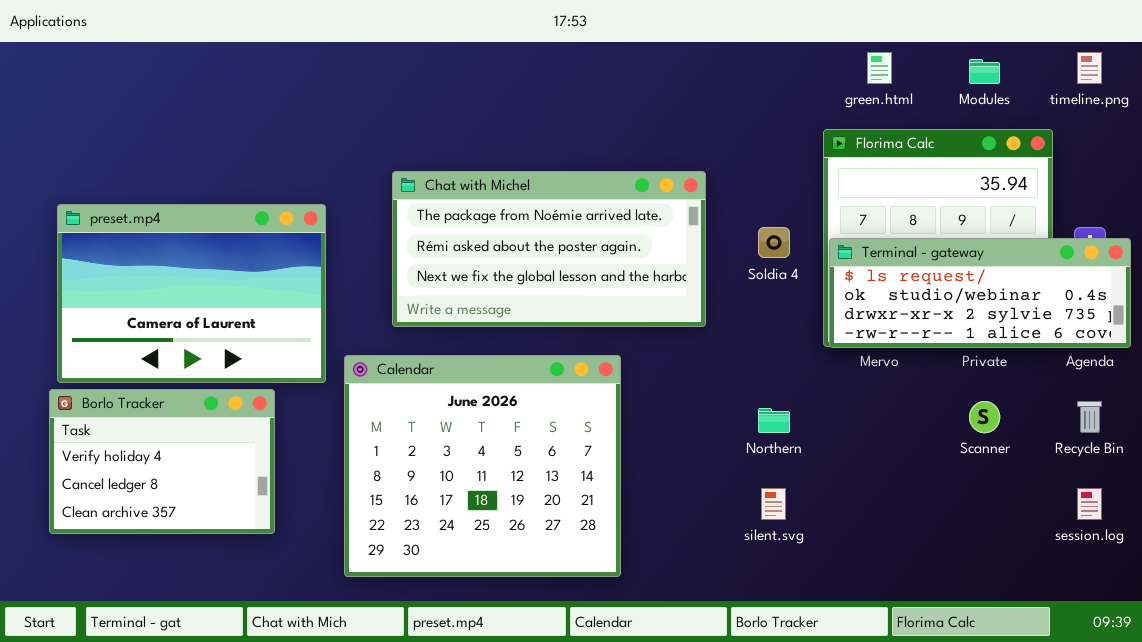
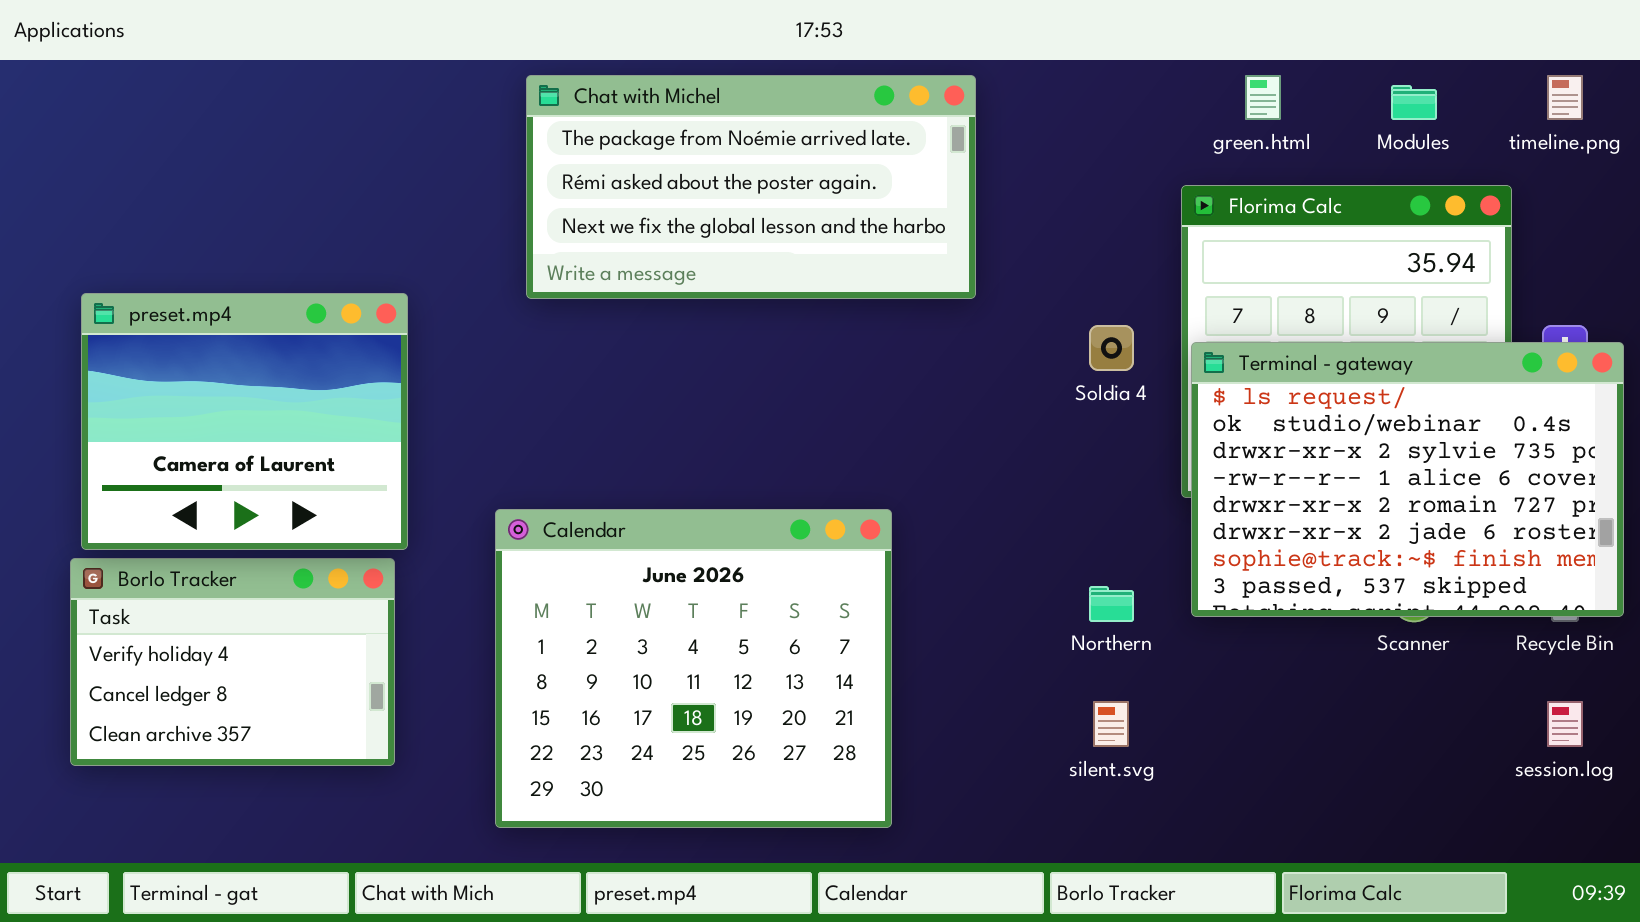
Chat with Michel: [392,171,706,327] -> [526,75,976,299], moved
preset.mp4: [57,204,326,383] -> [81,293,408,550], resized
Terminal - gateway: [829,238,1131,348] -> [1191,342,1624,617], resized

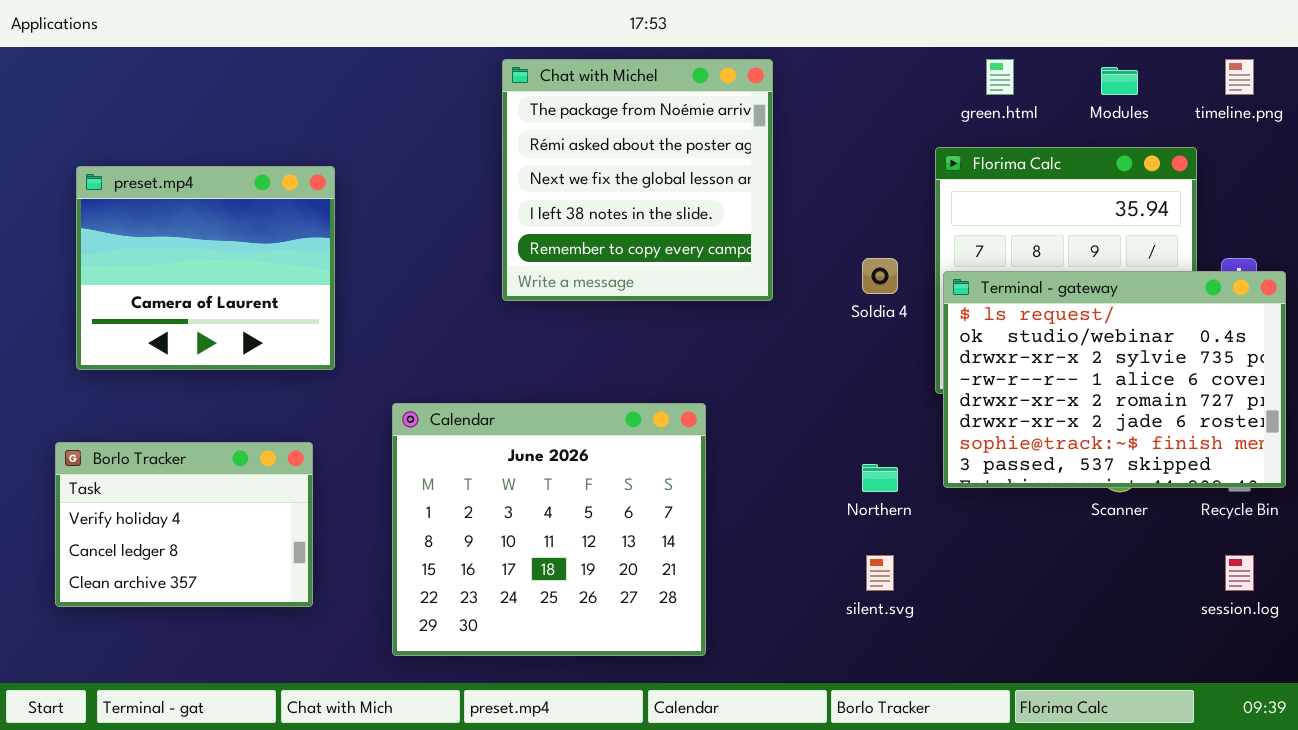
Chat with Michel: [526,75,976,299] -> [502,59,773,301], resized
preset.mp4: [81,293,408,550] -> [76,166,335,370], moved

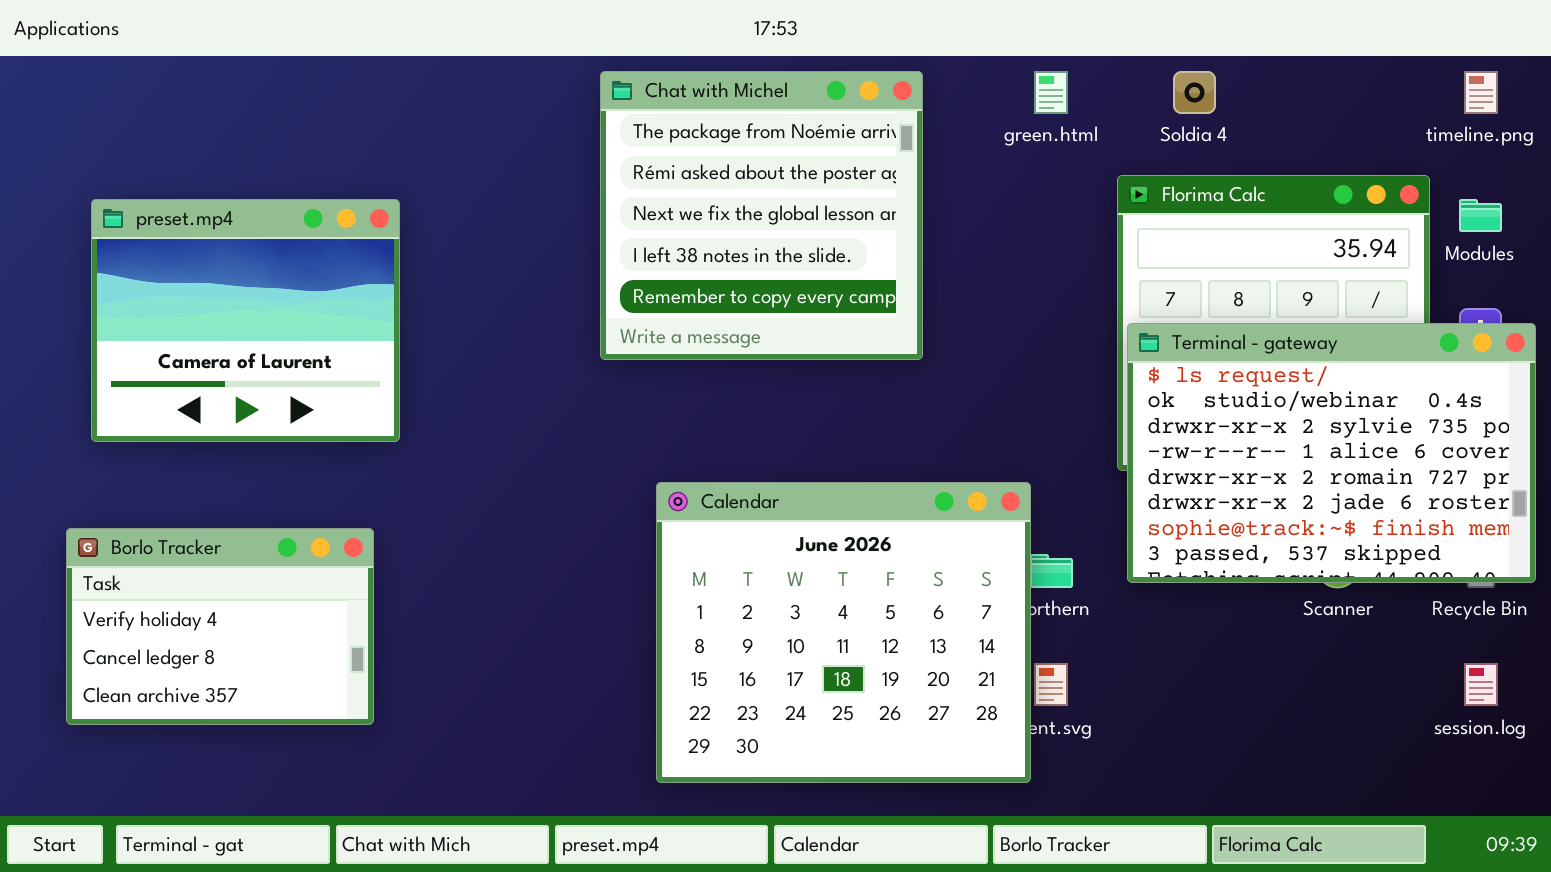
green.html: [986,59,1014,95] -> [1034,71,1068,114], moved
Modules: [1101,67,1138,95] -> [1459,199,1502,232], moved
Soldia 4: [862,258,898,294] -> [1173,71,1216,114], moved
Calendar: [392,403,706,656] -> [656,482,1031,783], moved

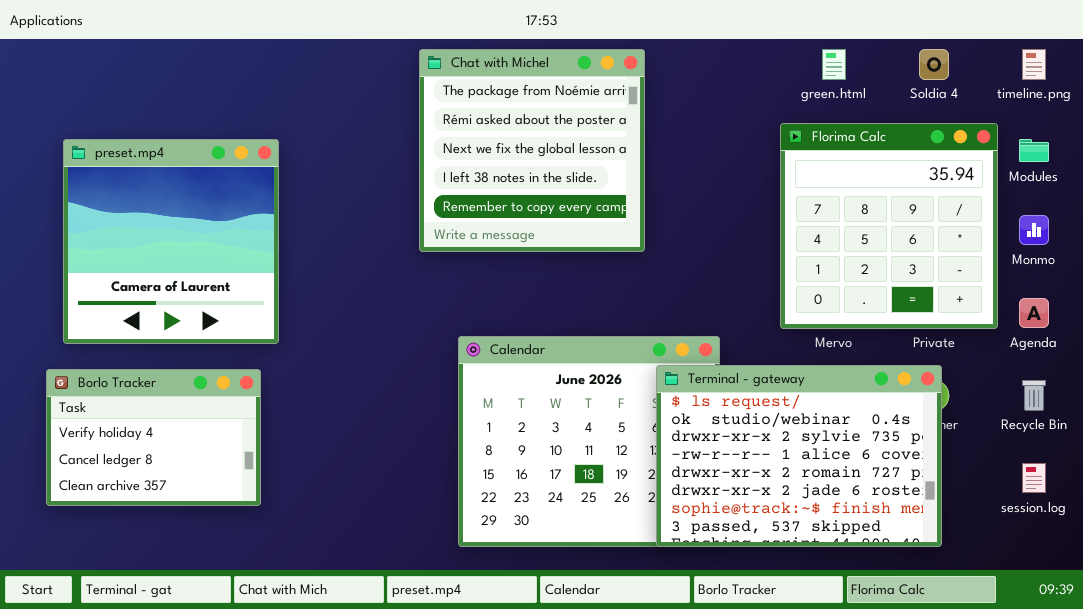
green.html: [1034,71,1068,114] -> [822,49,846,80], moved
Soldia 4: [1173,71,1216,114] -> [919,49,949,80], moved
preset.mp4: [91,199,400,442] -> [63,139,279,344], resized
Terminal - gateway: [1127,323,1536,583] -> [656,365,942,547], moved

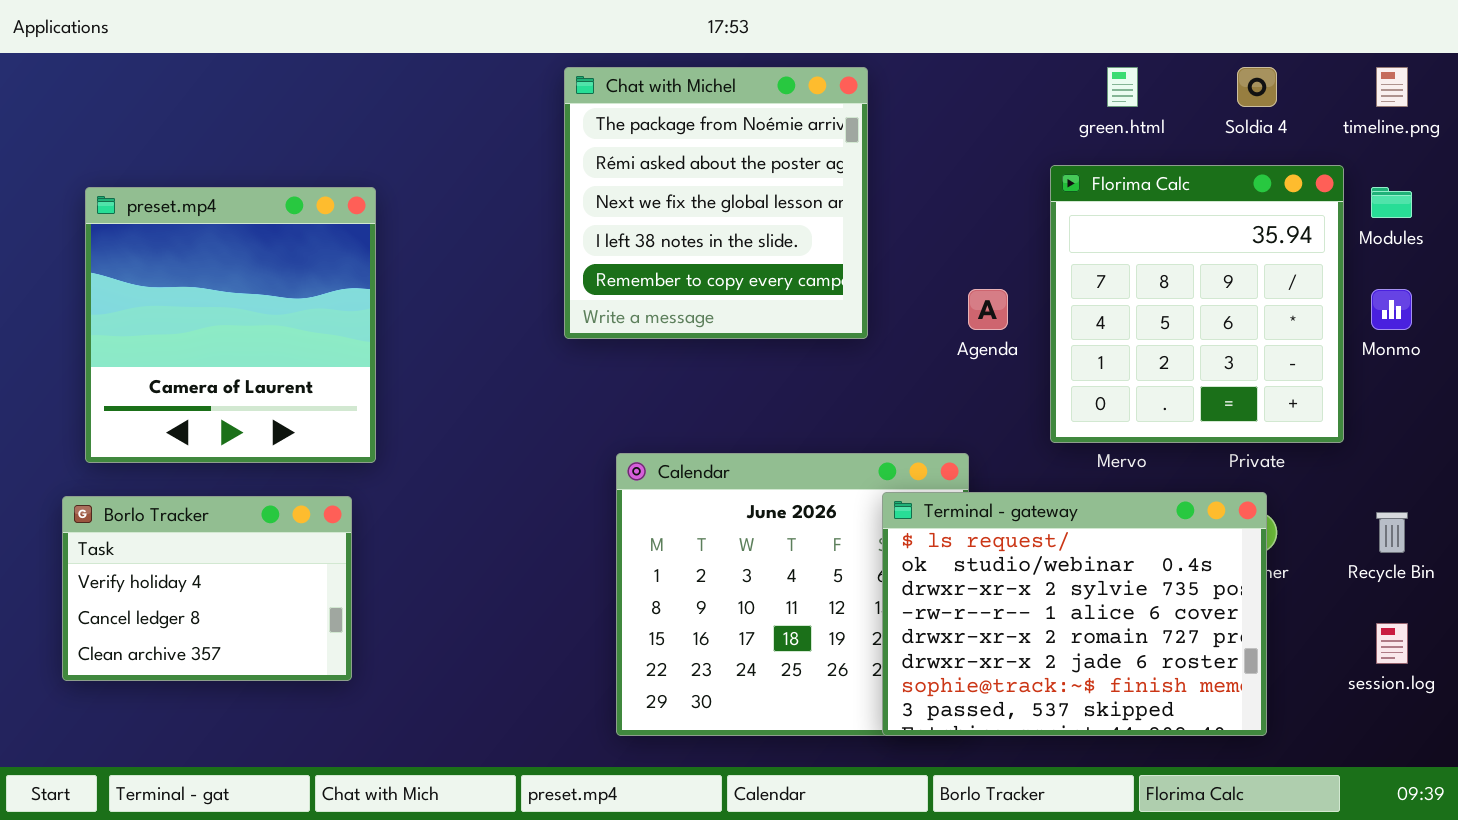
Agenda: [1019,298,1049,328] -> [968,289,1008,330], moved

